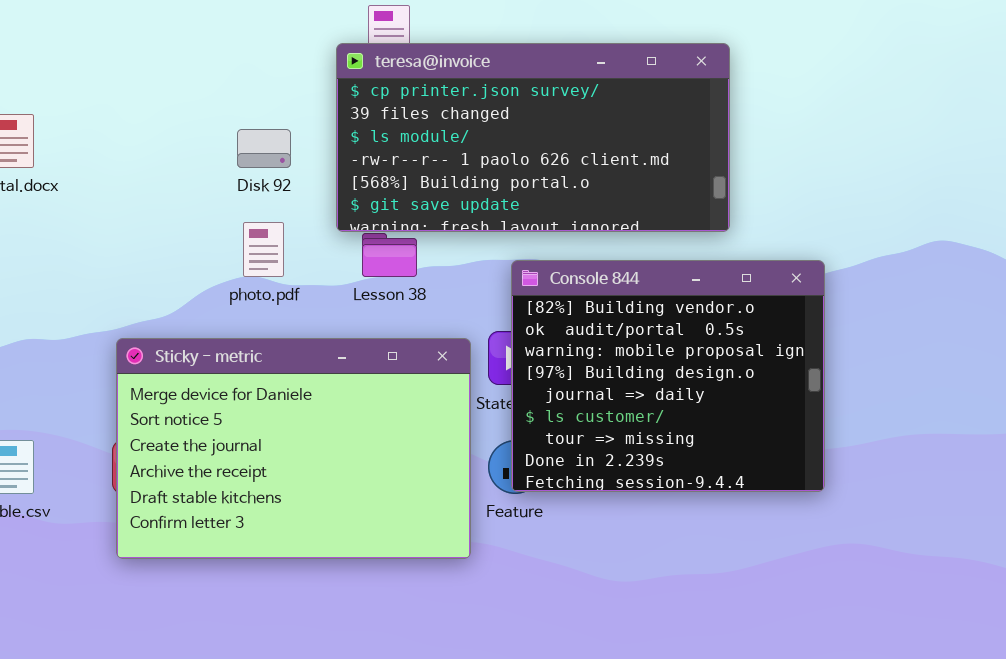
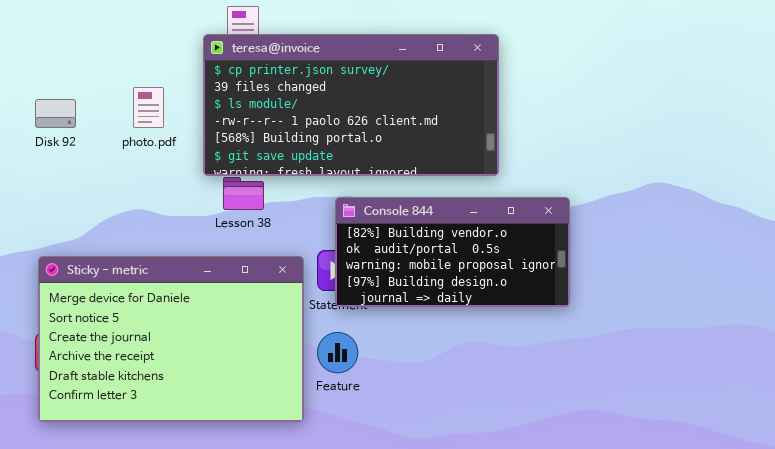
Disk 92: [237,129,291,168] -> [35,99,76,128], moved
photo.pdf: [243,222,284,277] -> [133,87,164,128], moved
Console 844: [511,260,825,492] -> [335,197,570,307], resized

